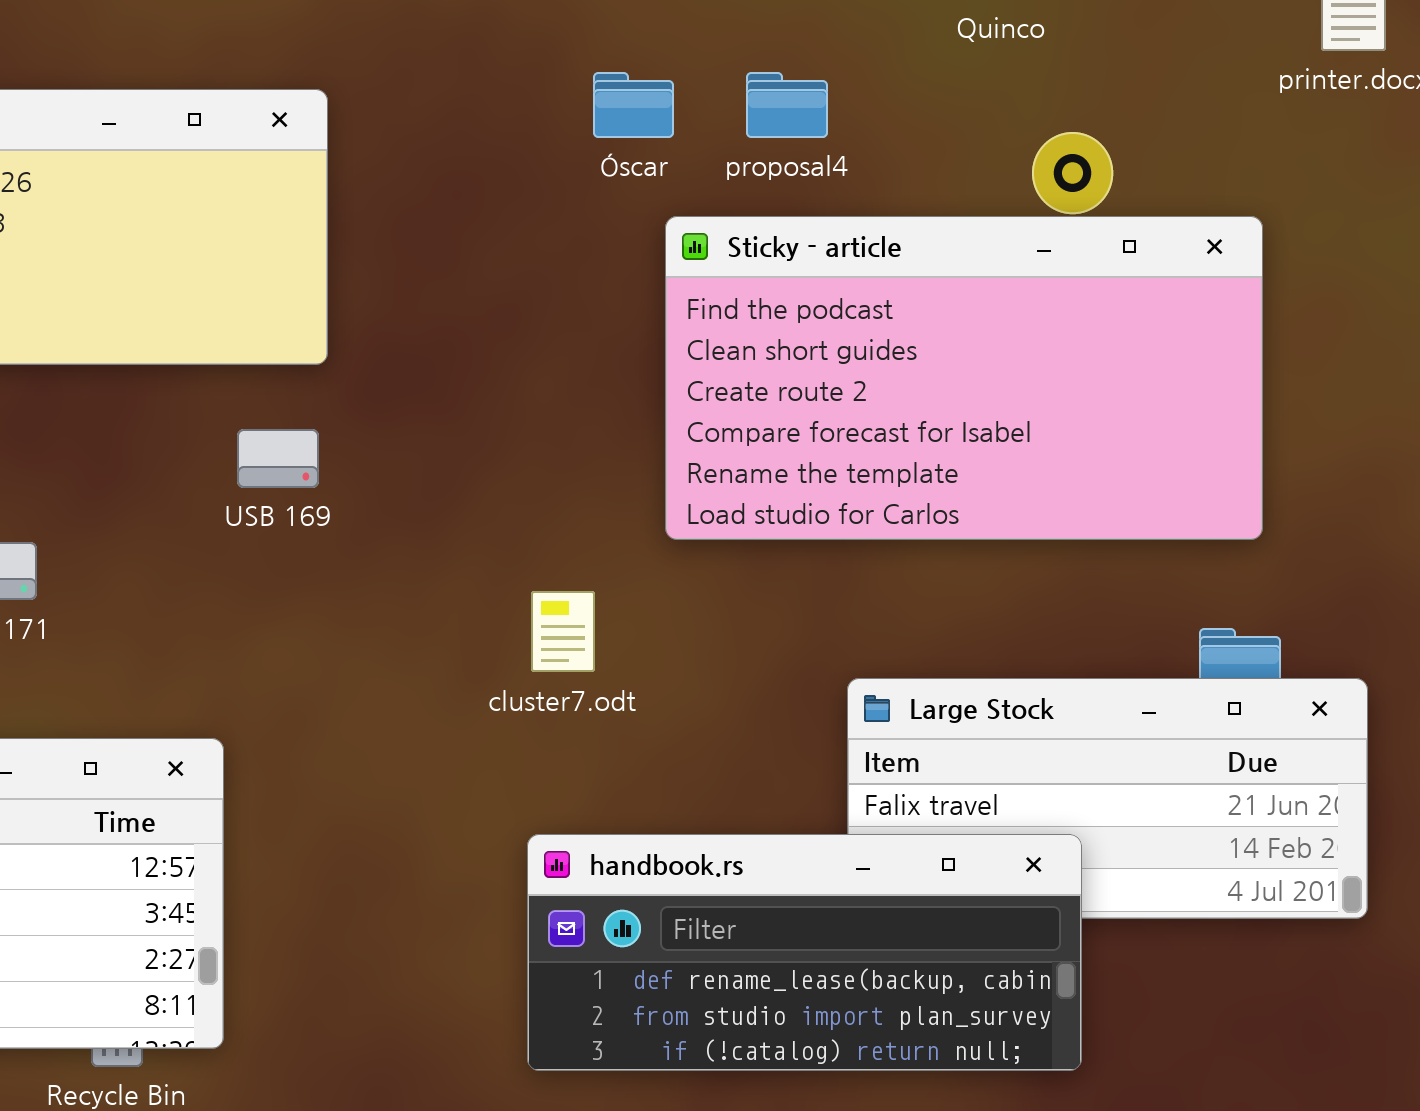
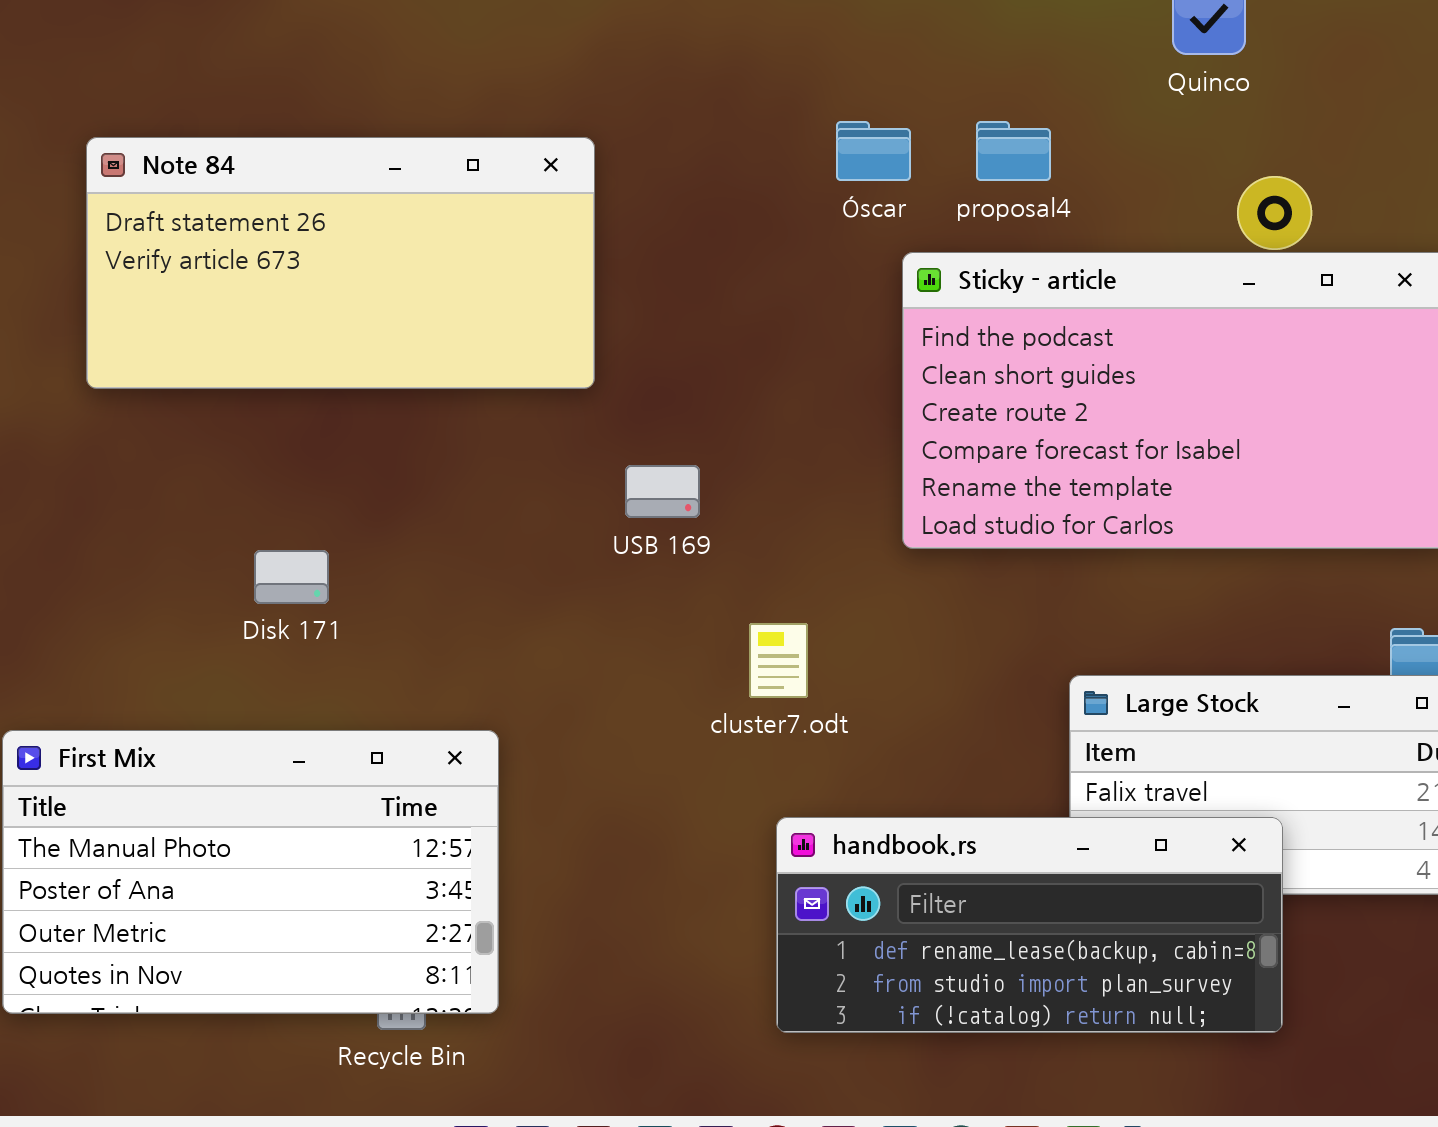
USB 169: [237,429,319,488] -> [625,465,700,518], moved
cluster7.odt: [531,591,595,672] -> [749,623,808,698], moved

